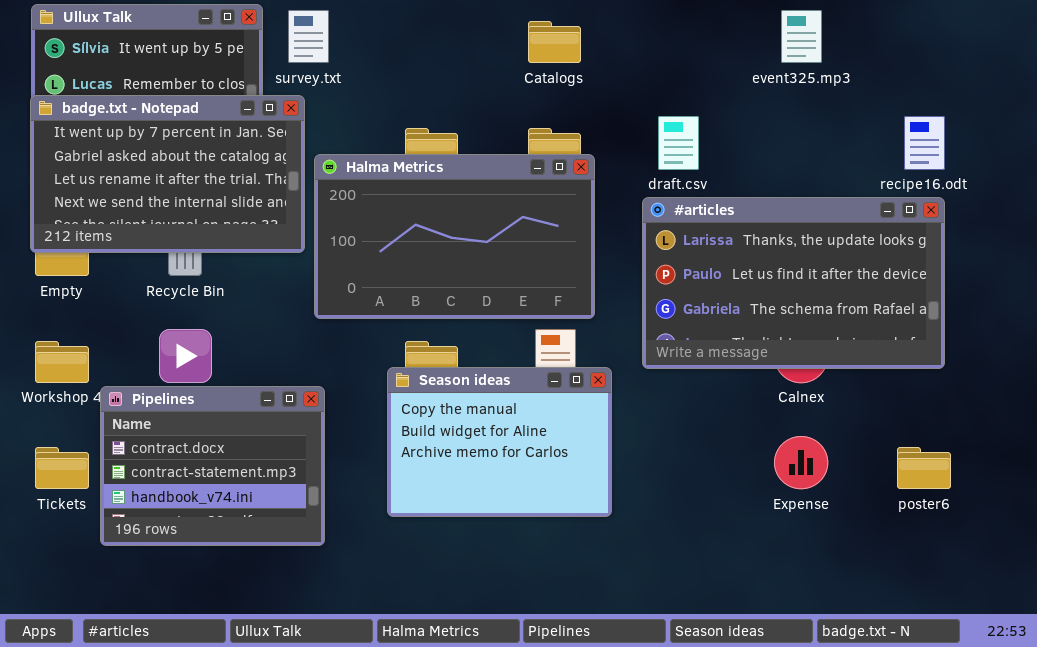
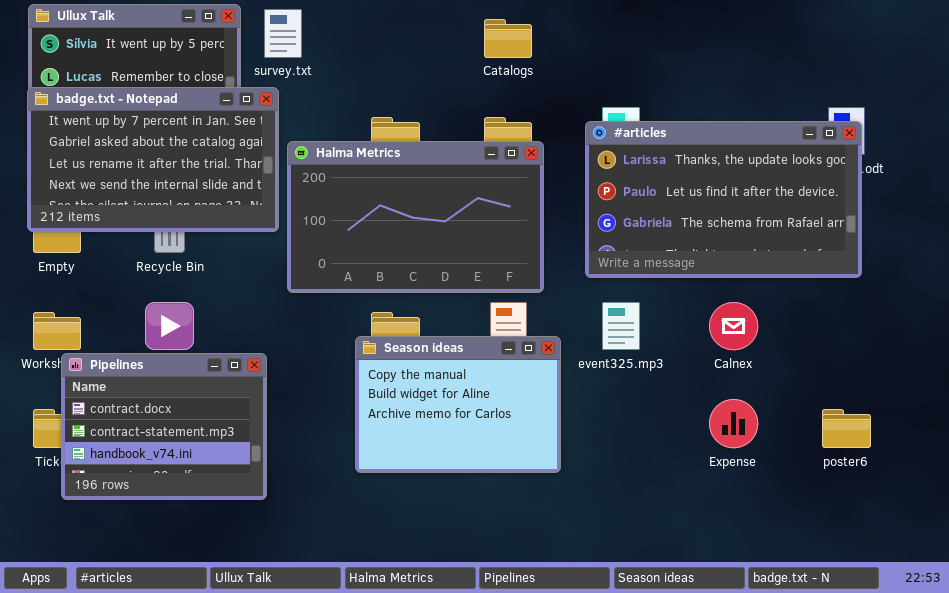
event325.mp3: [781,10,822,63] -> [602,302,640,350], moved
#articles: [642,197,945,369] -> [585,121,862,278], moved
Pipelines: [100,386,325,546] -> [61,353,267,500], moved

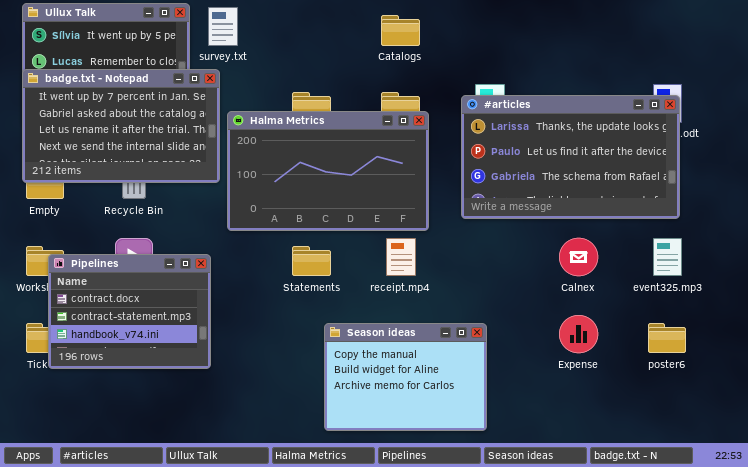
event325.mp3: [602,302,640,350] -> [653,238,682,276], moved
Season ideas: [355,336,561,473] -> [324,323,487,431], moved
Pipelines: [61,353,267,500] -> [48,254,211,369], moved

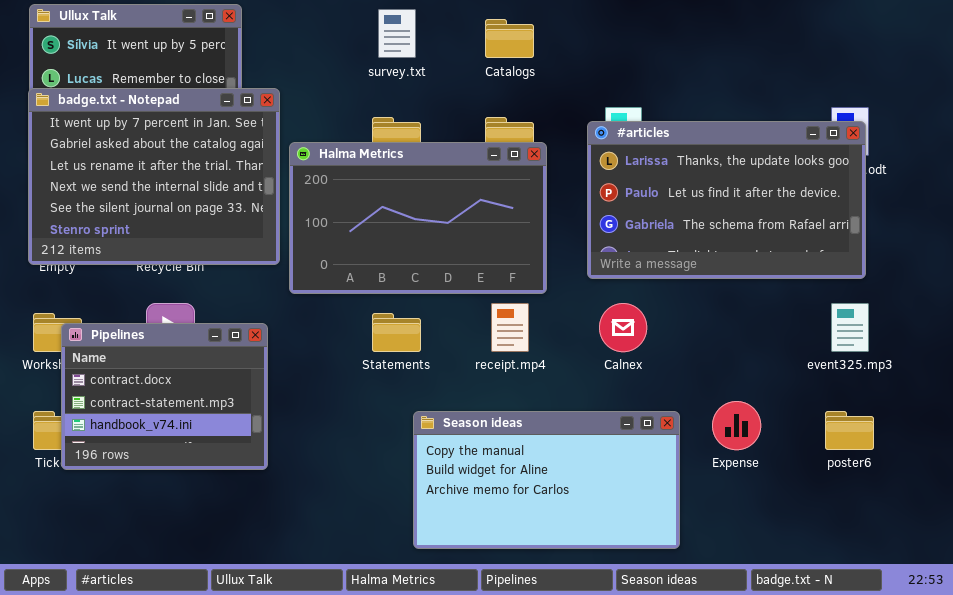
survey.txt: [208,7,238,46] -> [378,9,416,58], moved
badge.txt - Notepad: [22,69,220,183] -> [28,88,280,265], resized
Calnex: [559,238,598,276] -> [599,303,647,352], moved
Season ideas: [324,323,487,431] -> [413,411,680,549], resized

